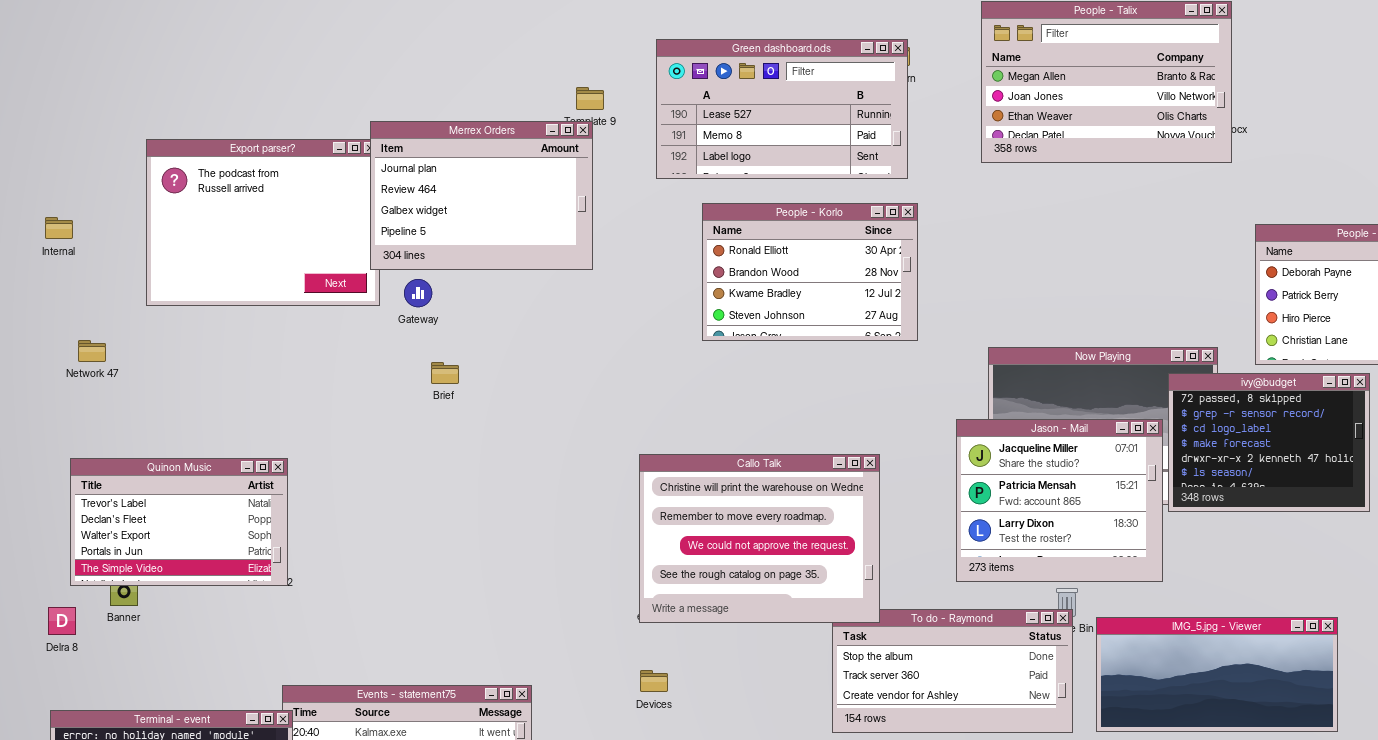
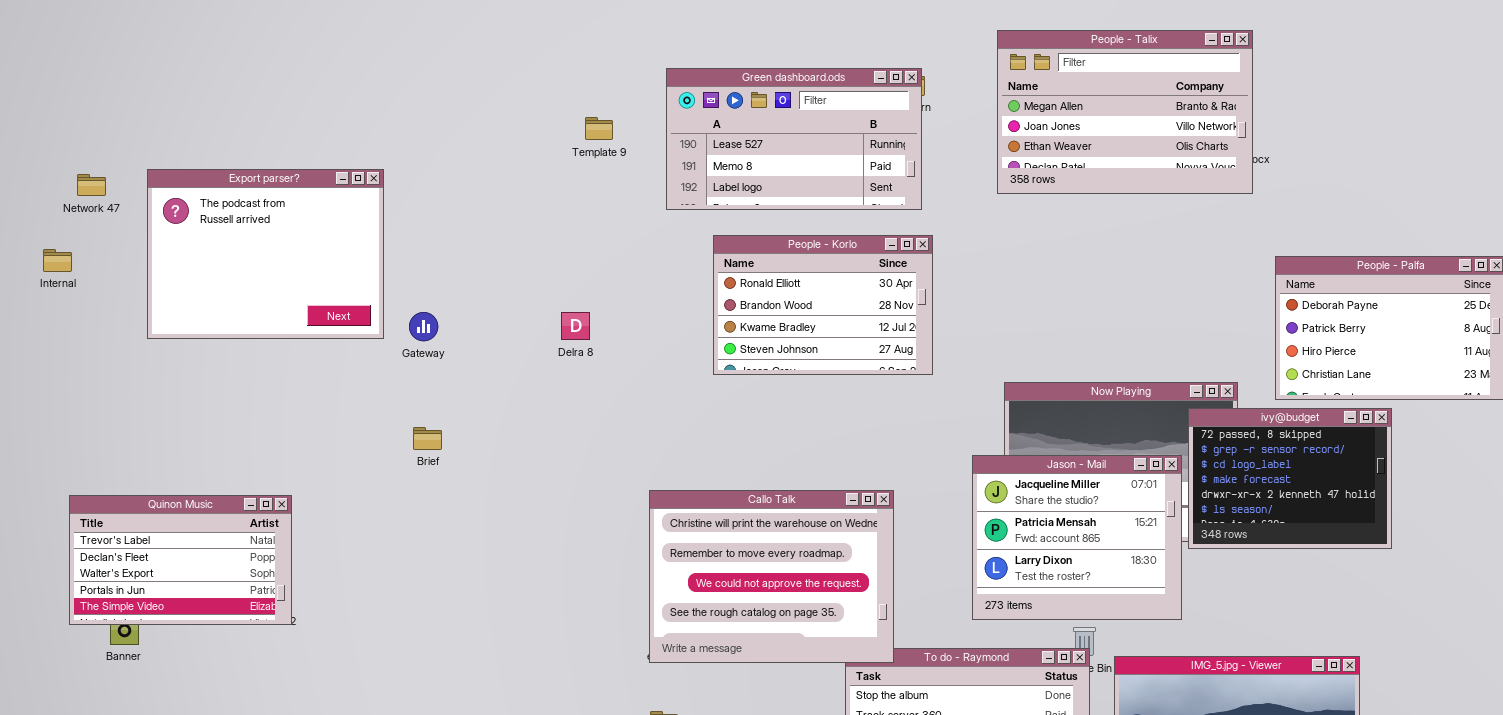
Merrex Orders: [370,121,593,270] -> none, closed
Network 47: [78,340,106,362] -> [77,174,106,196], moved
Brief: [431,362,459,384] -> [413,427,442,450], moved
Delra 8: [48,607,76,635] -> [561,312,590,340], moved

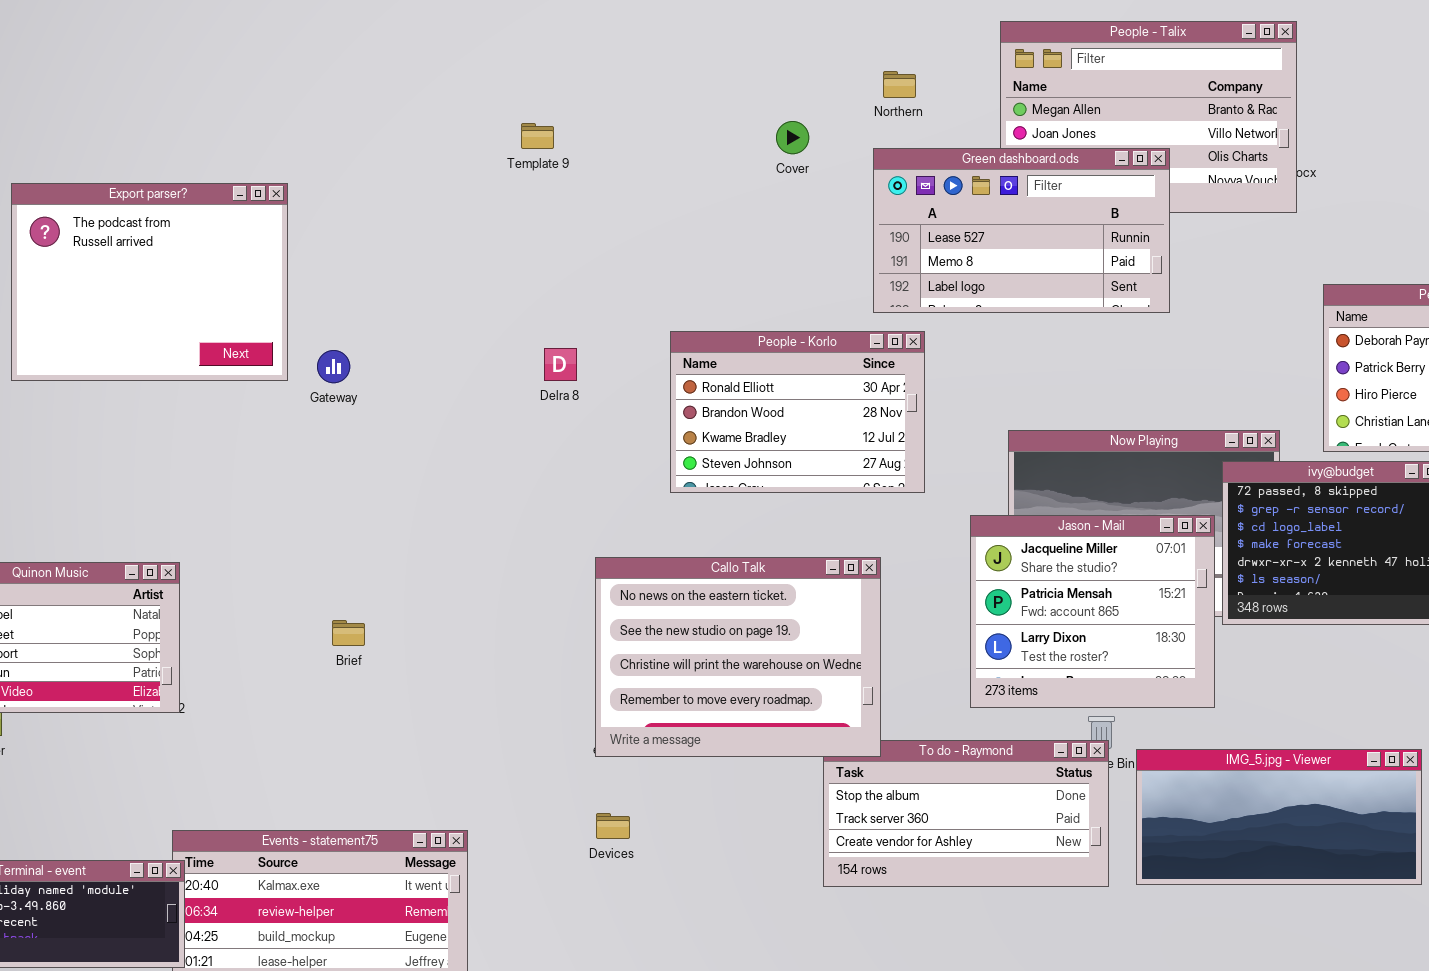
Green dashboard.ods: [666,68,922,210] -> [873,148,1170,313], moved
People - Korlo: [713,235,933,375] -> [670,331,925,493], moved
Delra 8: [561,312,590,340] -> [544,348,577,381], moved
Brief: [413,427,442,450] -> [332,620,365,646], moved
Callo Talk: [649,490,894,663] -> [595,557,881,757], scrolled up 2 rows

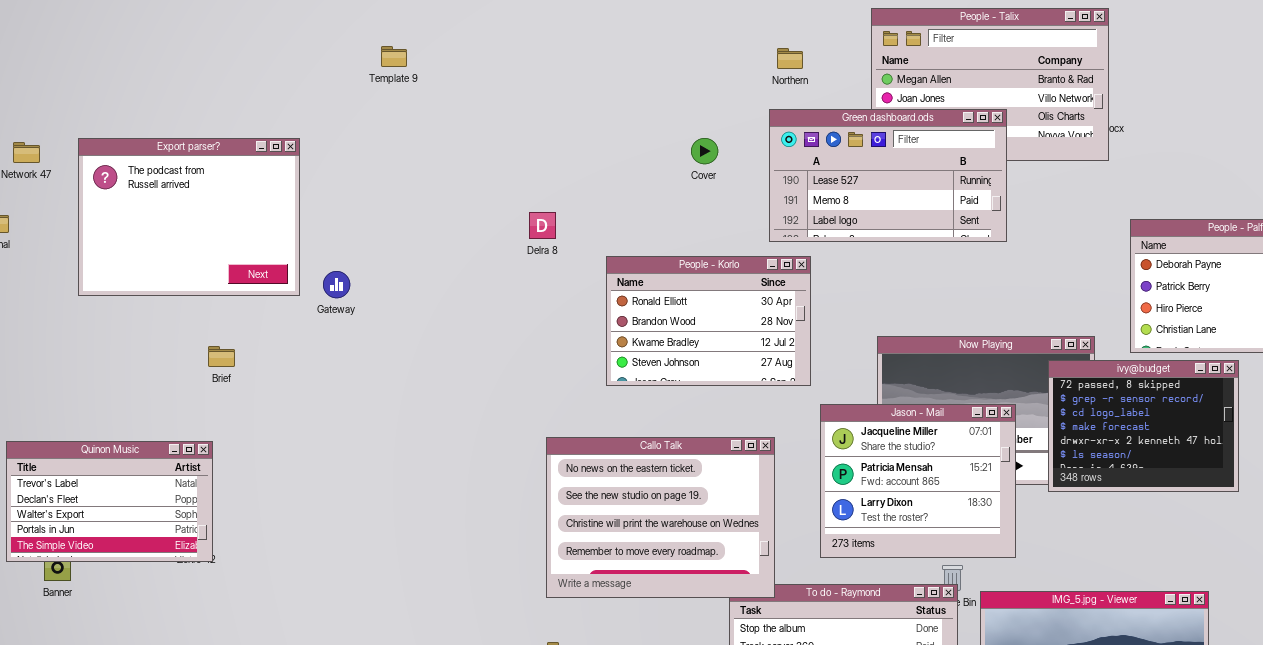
Cover: [776,121,809,154] -> [691,138,718,164], moved
Template 9: [521,123,554,149] -> [381,46,407,67], moved
Delra 8: [544,348,577,381] -> [529,212,556,239], moved
Jason - Mail: [970,515,1215,708] -> [820,404,1016,558], moved
Brief: [332,620,365,646] -> [208,346,235,367], moved

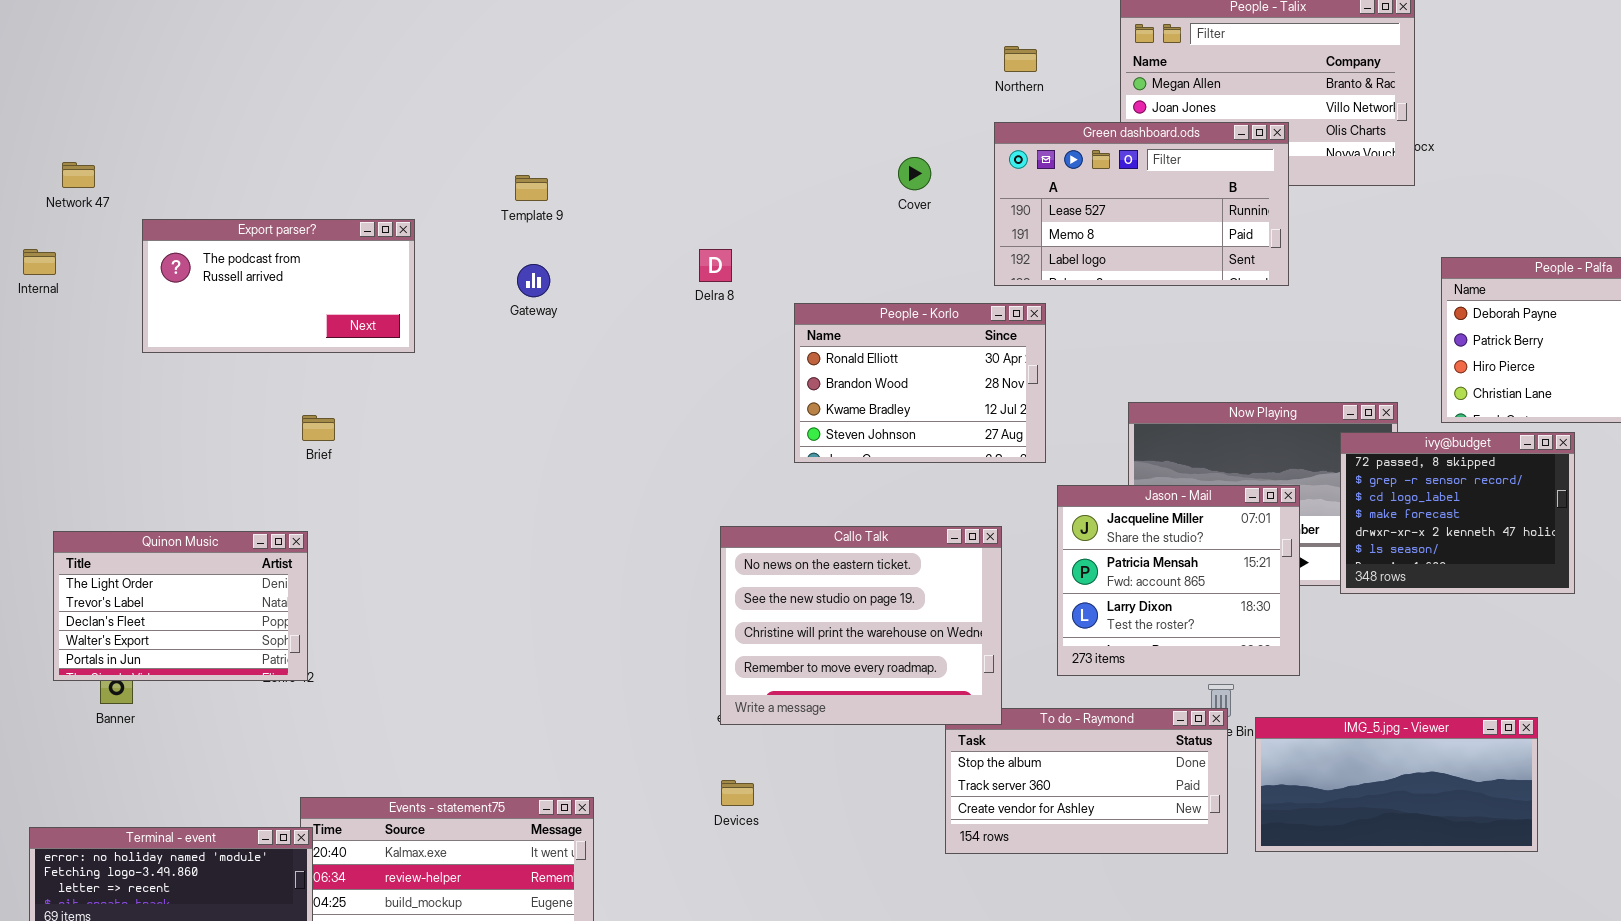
Template 9: [381,46,407,67] -> [515,175,548,201], moved
Export parser?: [78,138,300,296] -> [142,219,415,353], resized
Gateway: [323,271,350,298] -> [517,264,550,297], moved
Quinon Music: [6,441,213,562] -> [53,531,308,681], scrolled up 1 row

